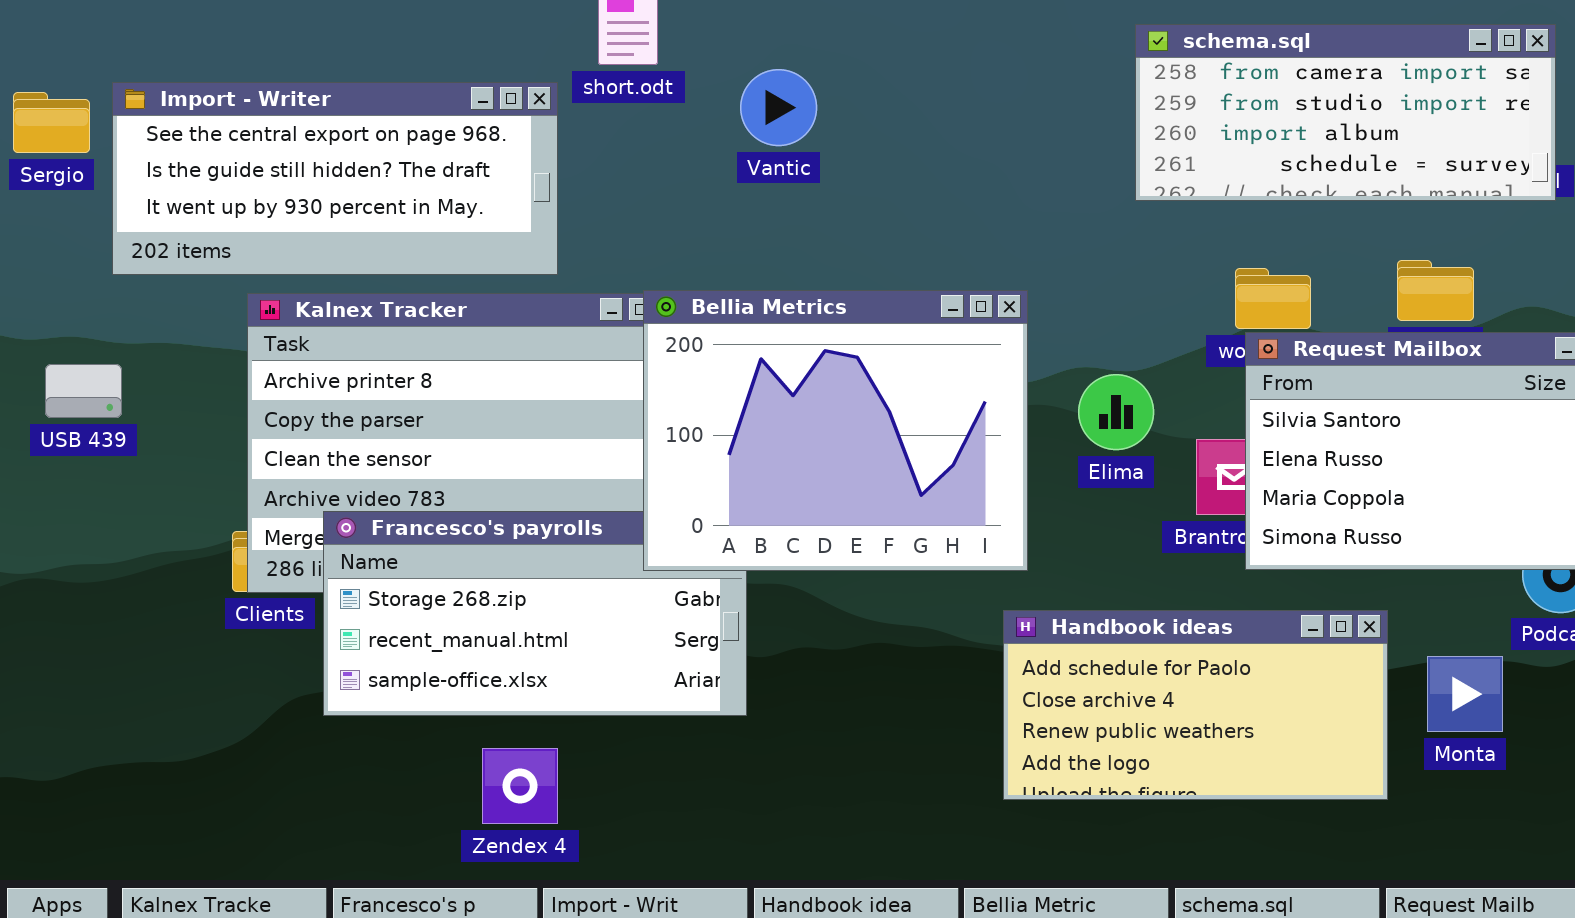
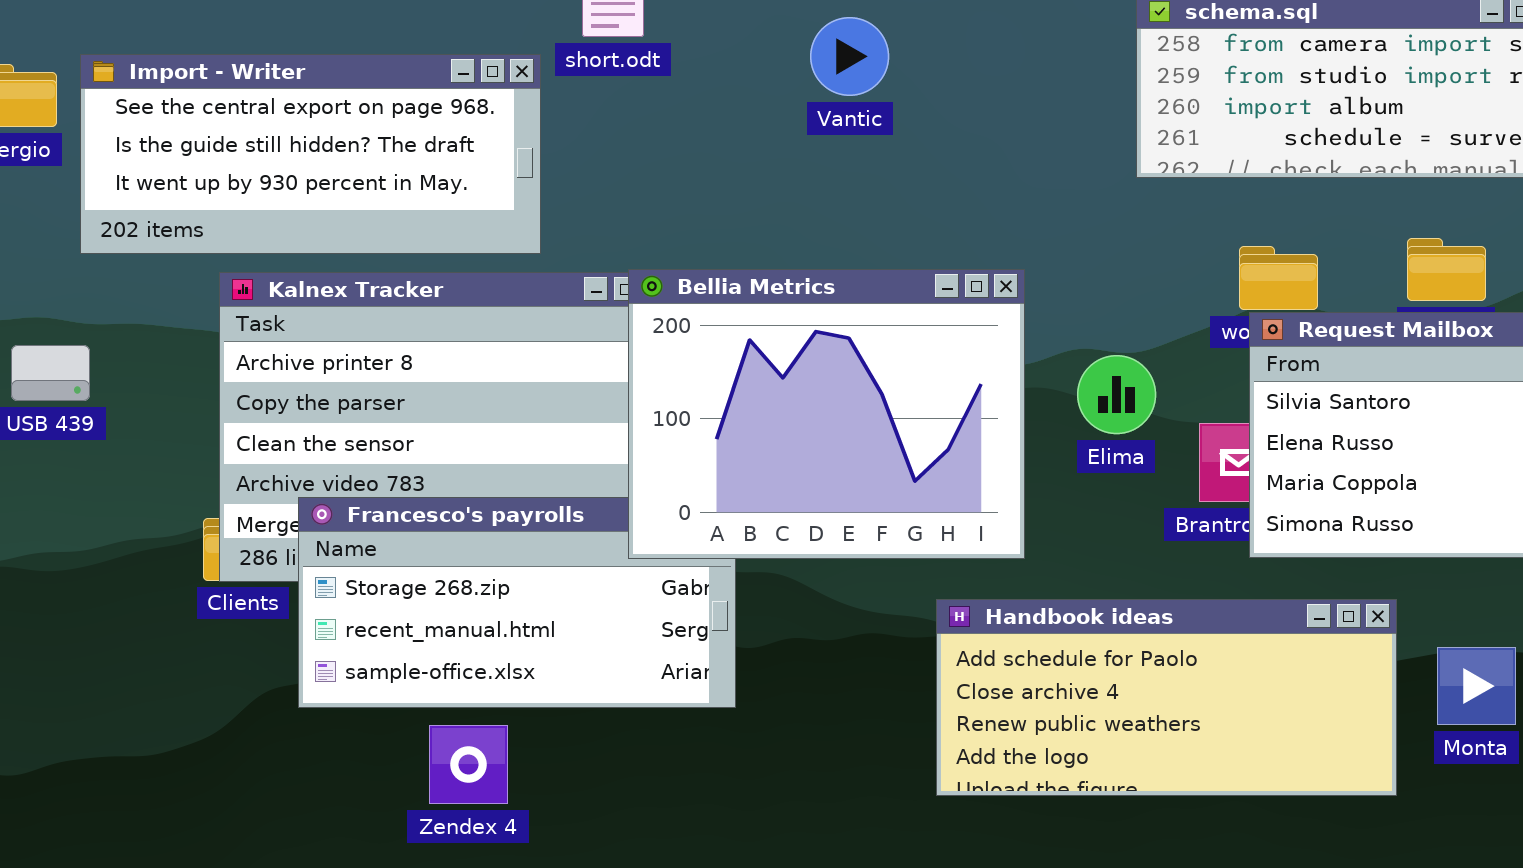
Vantic: [740,69,817,146] -> [810,17,889,96], moved
Handbook ideas: [1003,610,1388,800] -> [936,599,1397,796], resized
Zendex 4: [482,748,558,824] -> [429,725,508,804], moved

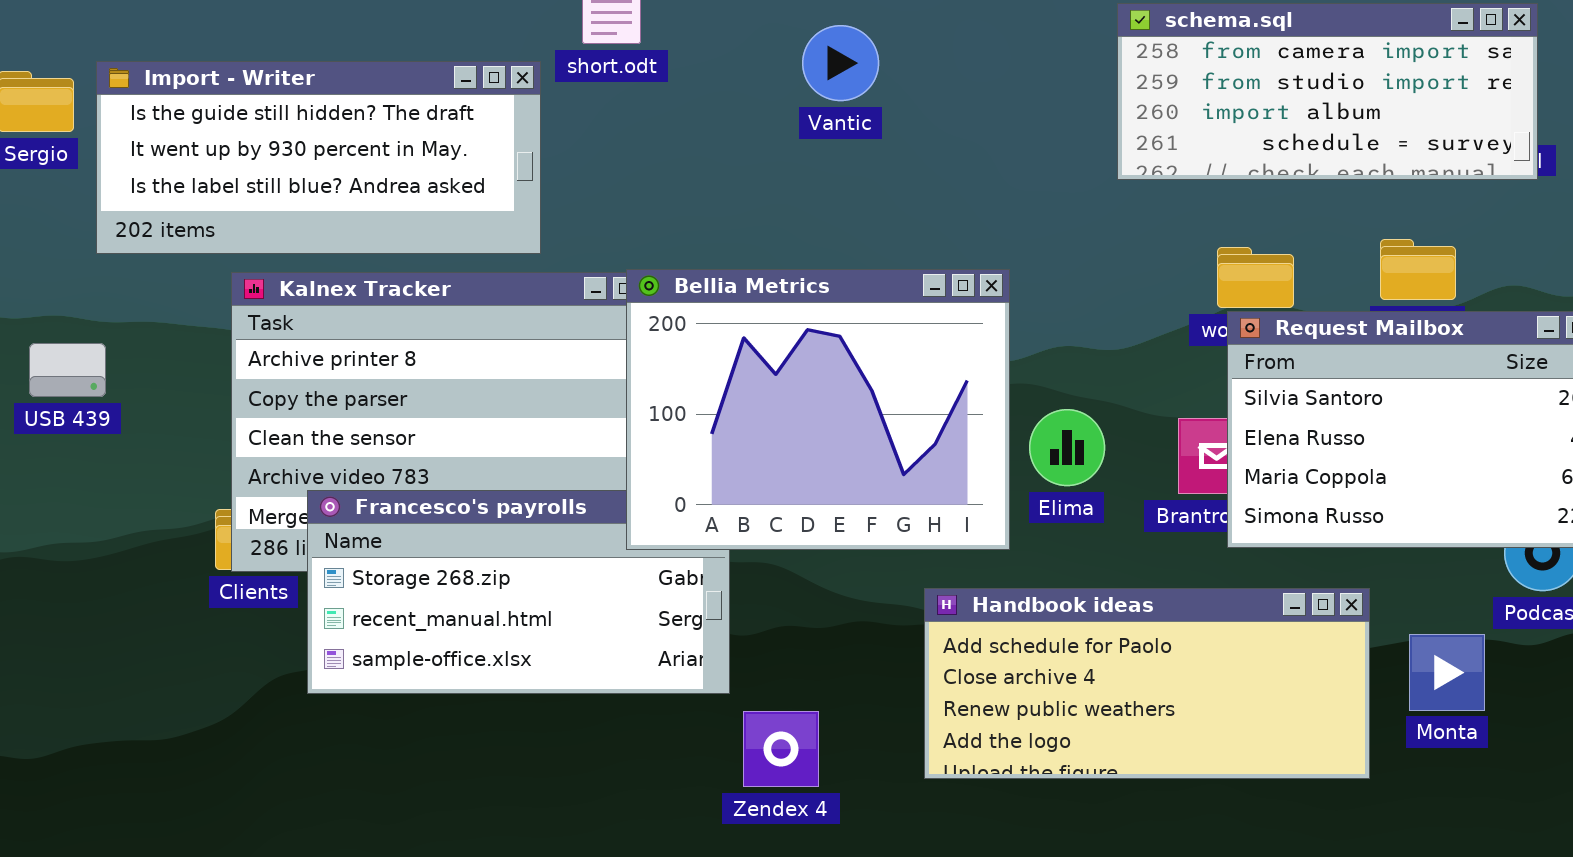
Import - Writer: [80,54,541,254] -> [96,61,541,254], scrolled down 1 row
Elima: [1077,355,1156,434] -> [1029,409,1105,486], moved
Zendex 4: [429,725,508,804] -> [743,711,819,787], moved

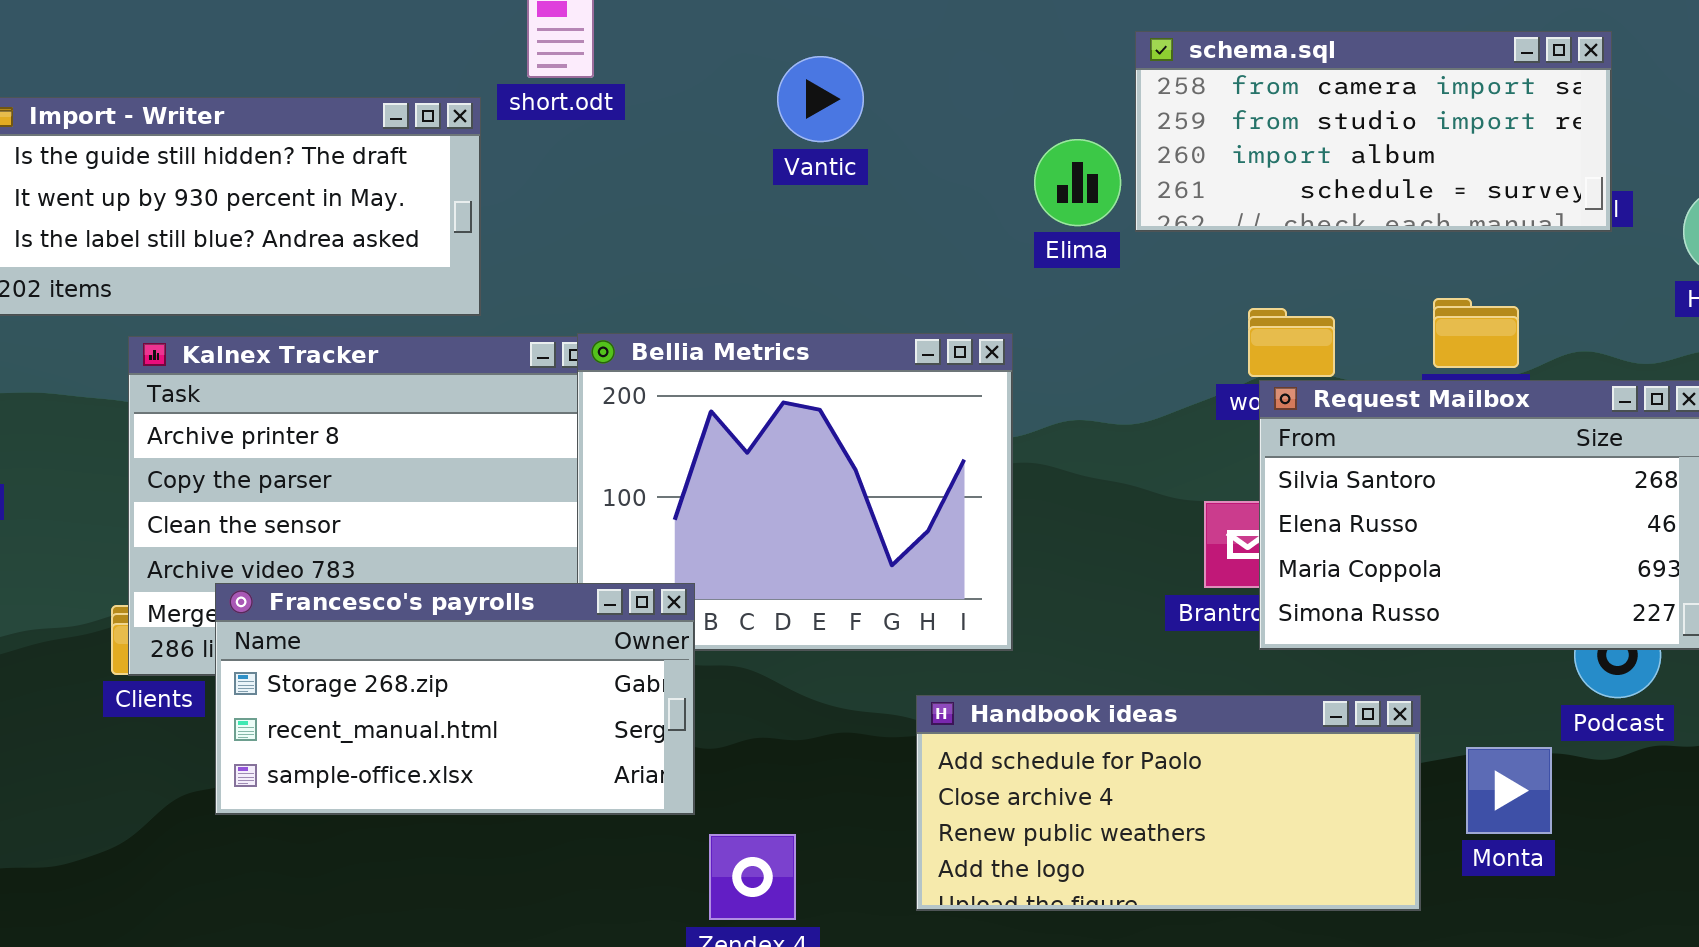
Elima: [1029,409,1105,486] -> [1034,139,1121,226], moved
Francesco's payrolls: [307,490,730,694] -> [215,583,695,815], raised

